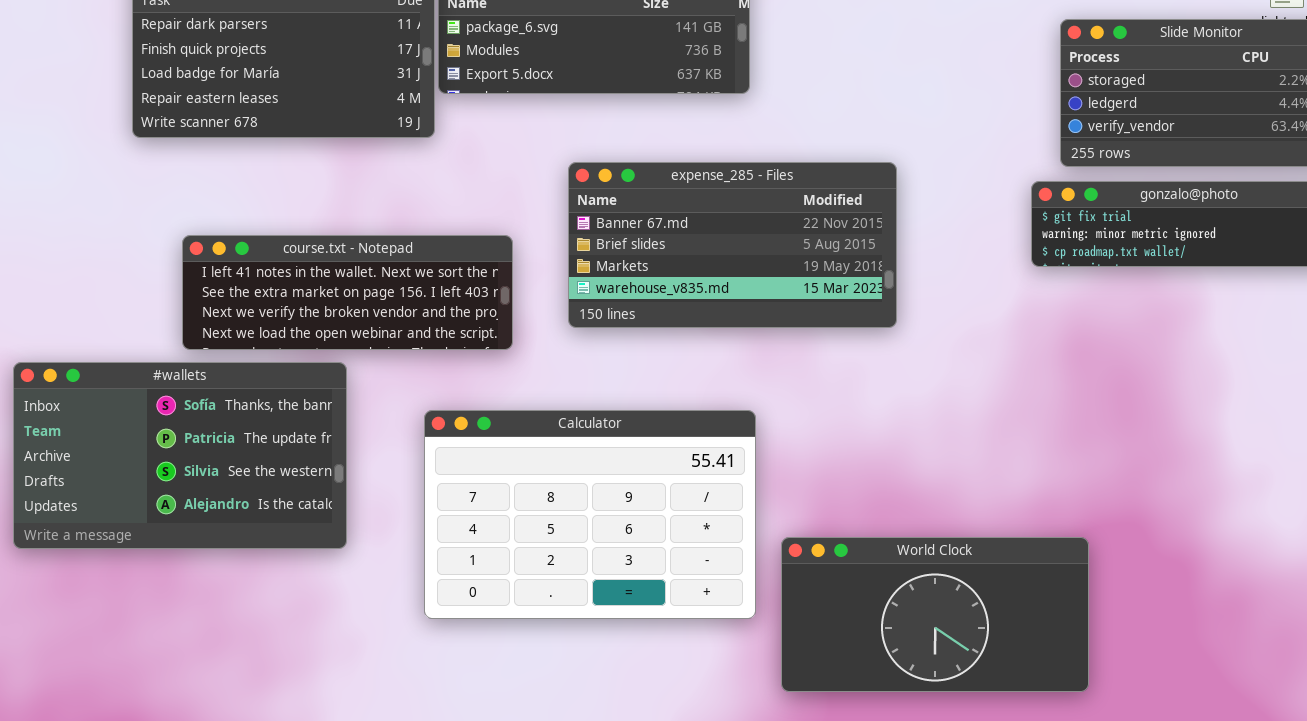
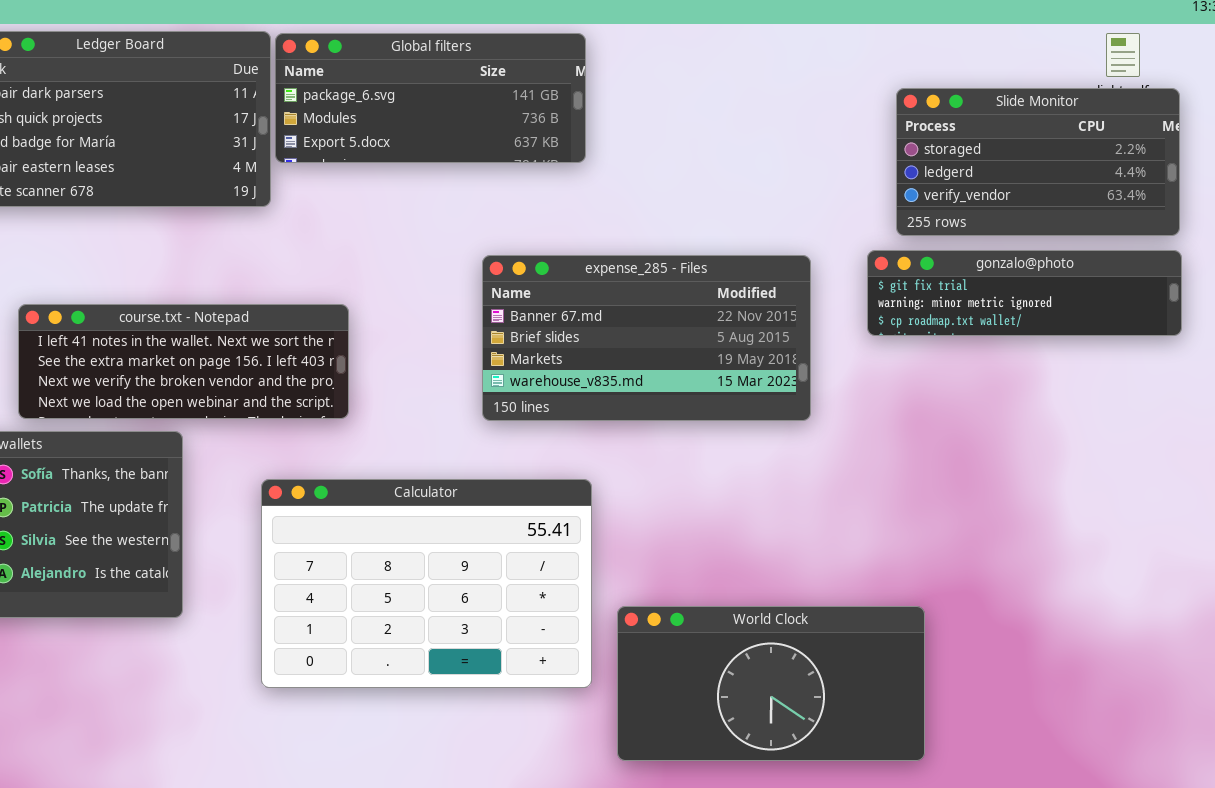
expense_285 - Files: [568,162,897,328] -> [482,255,811,421], moved

